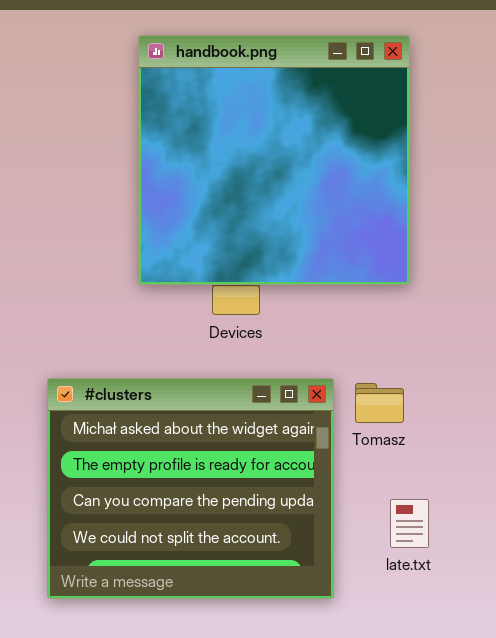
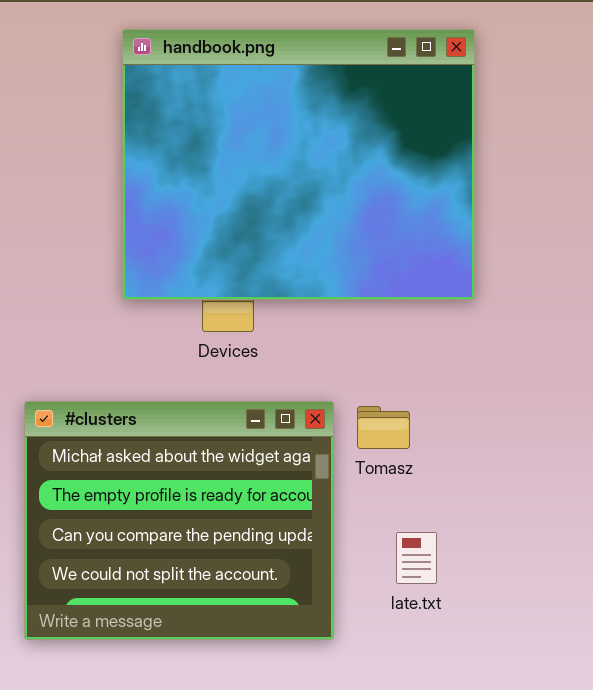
handbook.png: [138,35,410,285] -> [122,29,475,300], resized

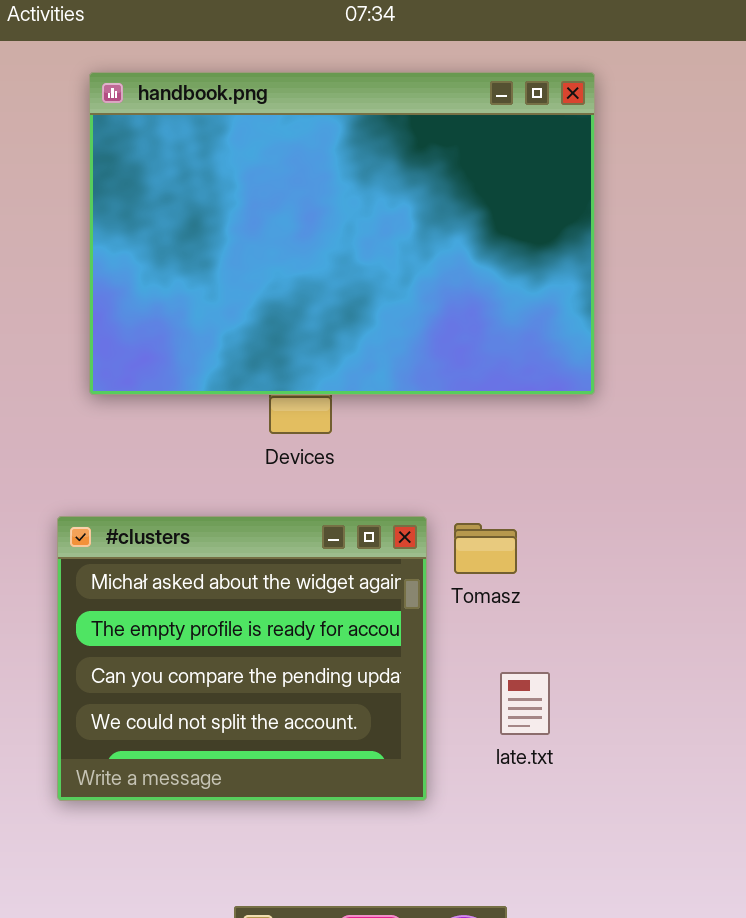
handbook.png: [122,29,475,300] -> [89,72,595,395], resized

